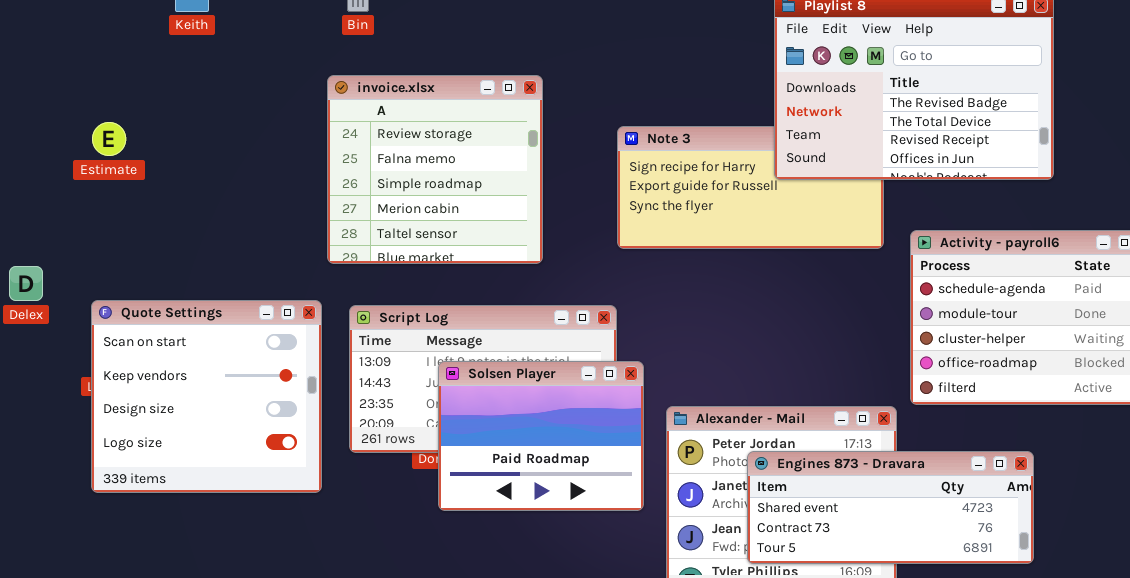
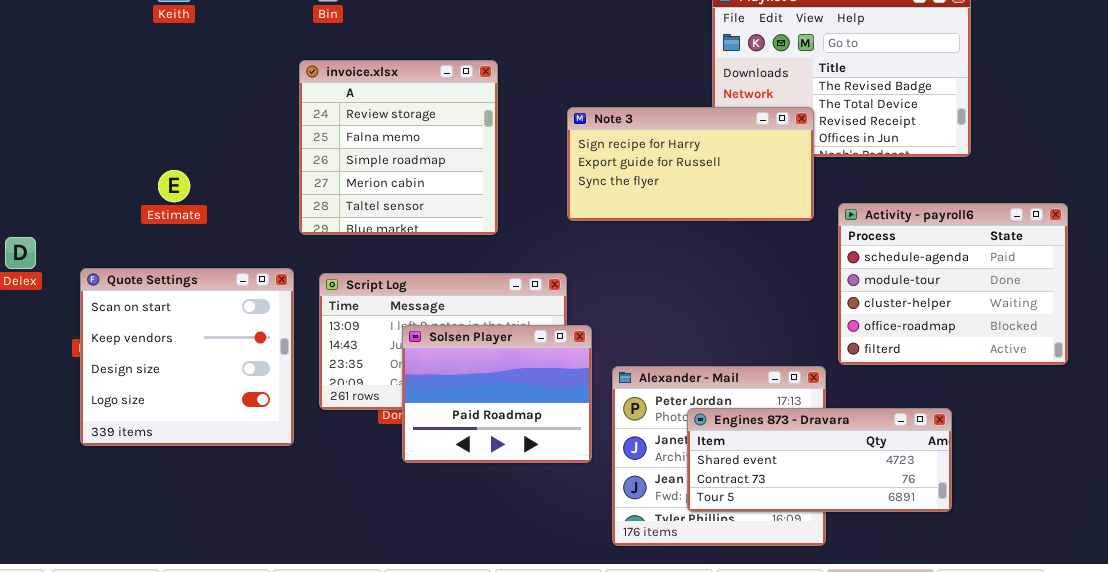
Estimate: [92,122,126,156] -> [158,170,190,202], moved
Note 3: [617,126,884,249] -> [567,107,814,221], raised

